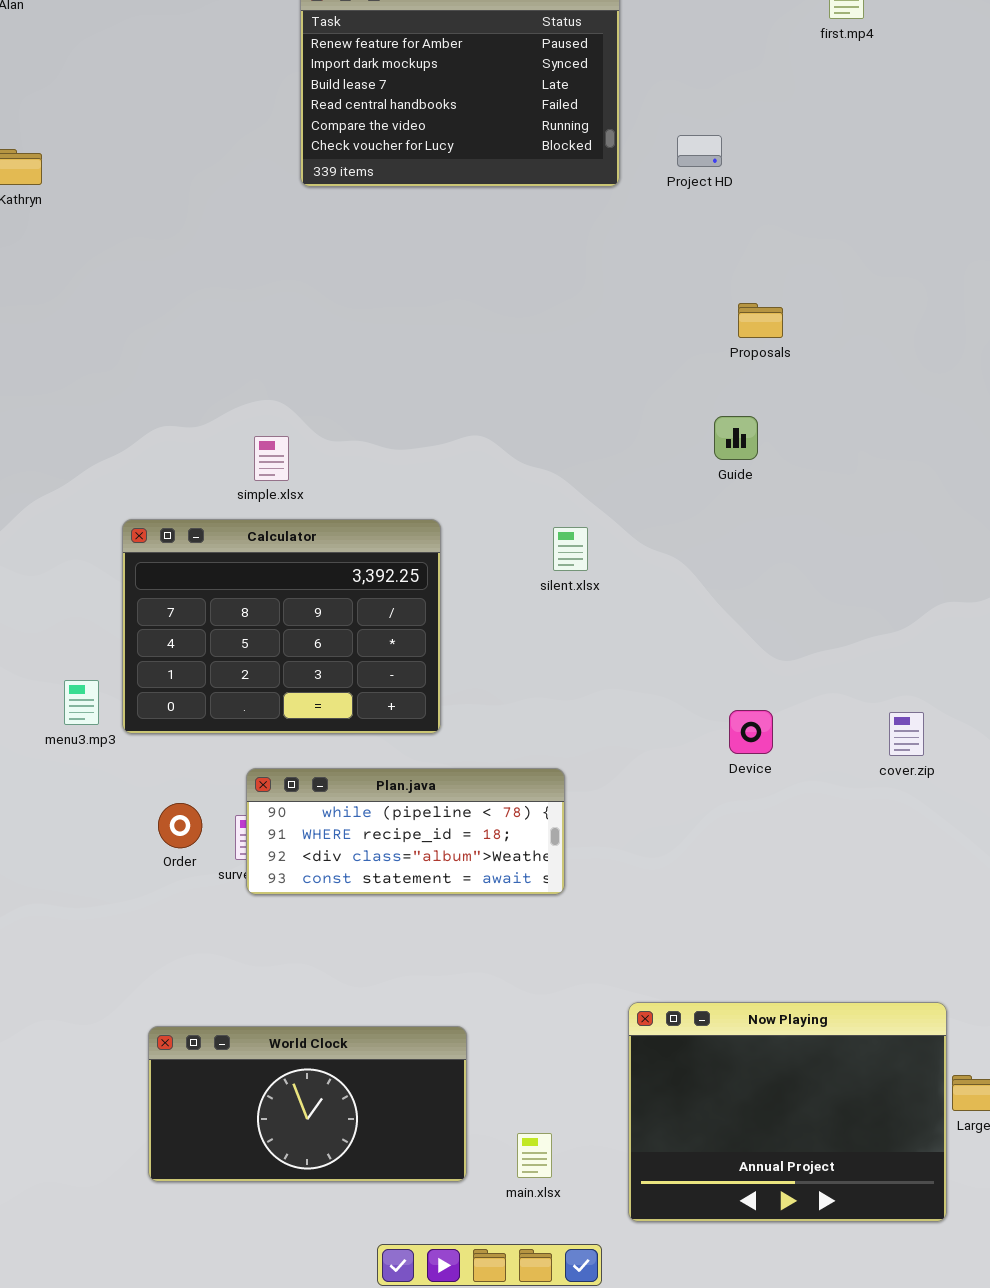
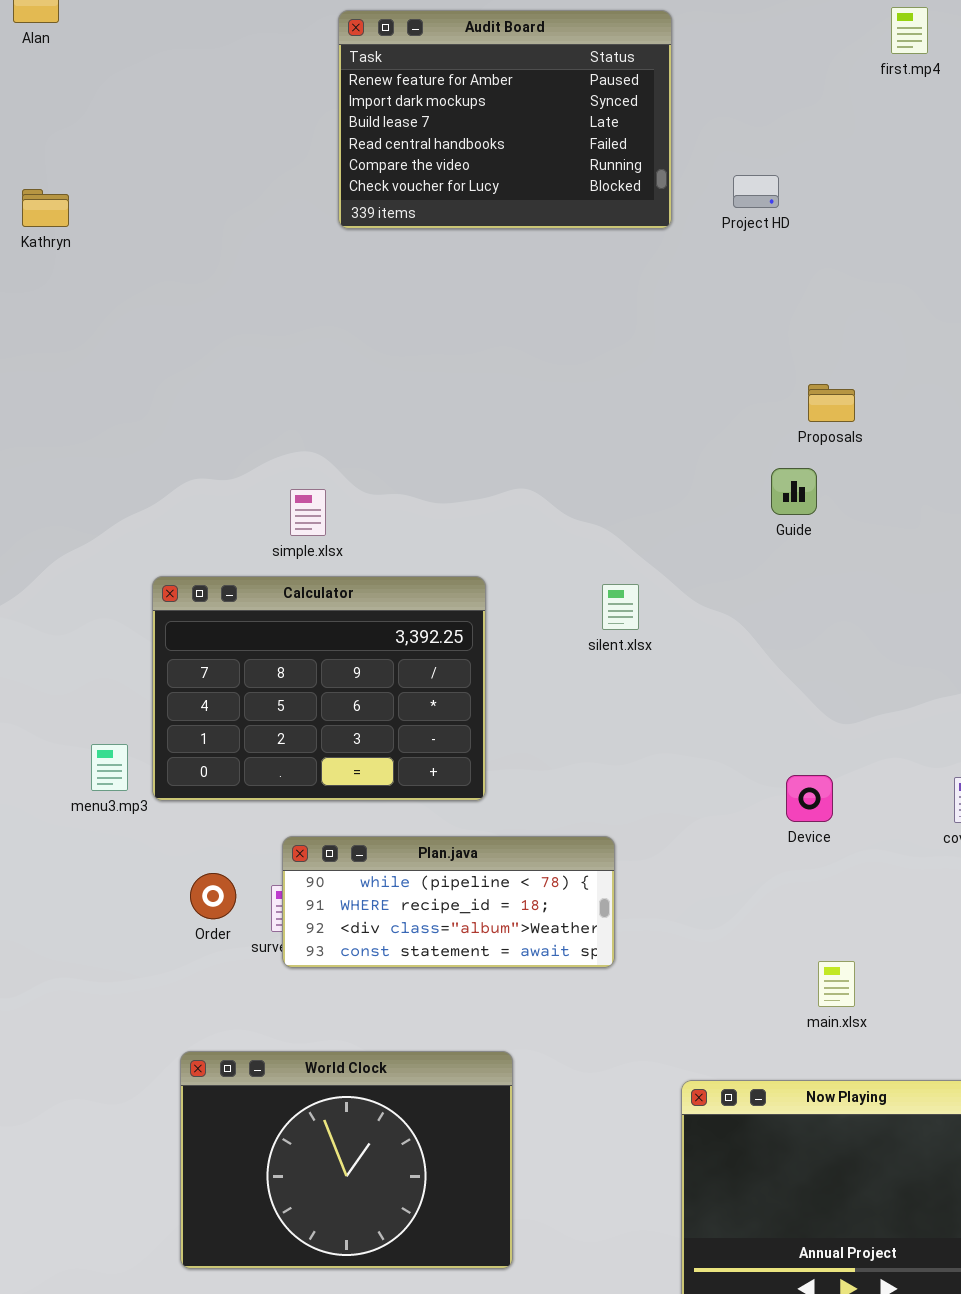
Proposals: [738,303,783,338] -> [808,384,855,422], moved
World Clock: [148,1026,467,1182] -> [180,1051,513,1269], resized
main.xlsx: [517,1133,552,1178] -> [818,961,855,1007], moved

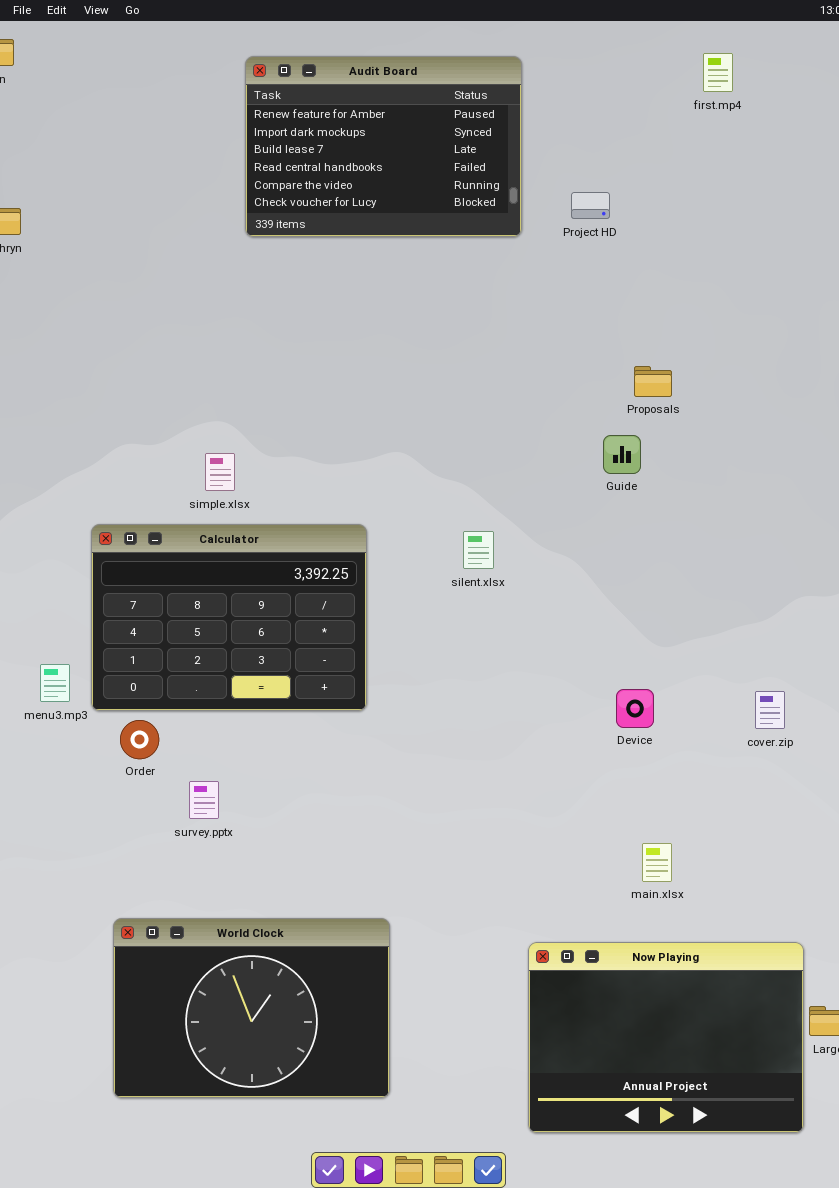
Plan.java: [282,836,615,968] -> none, closed
Order: [190,873,236,919] -> [120,720,159,759], moved

